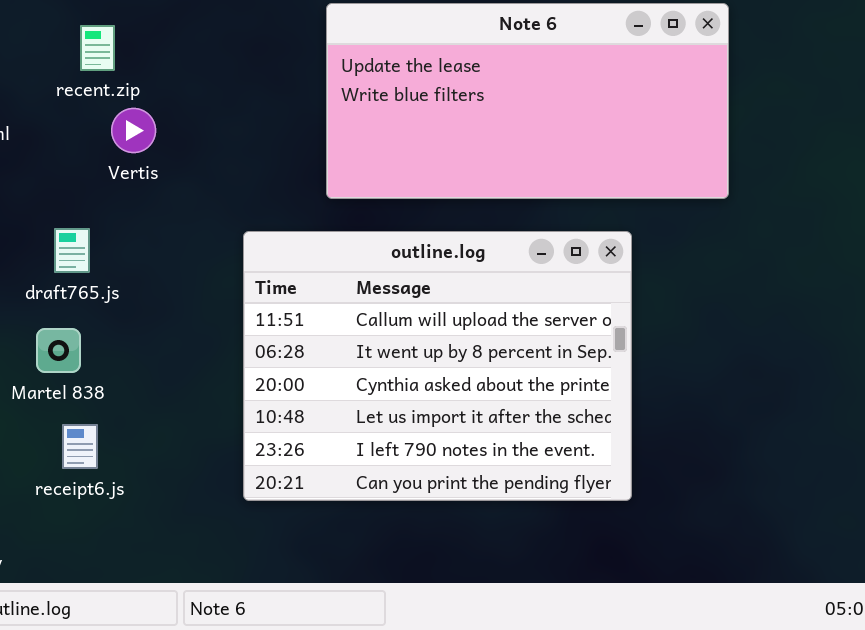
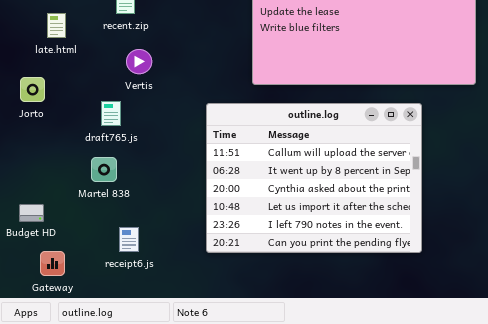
Vertis: [111,108,156,153] -> [126,49,152,74], moved
receipt6.js: [62,424,98,469] -> [119,227,139,252], moved

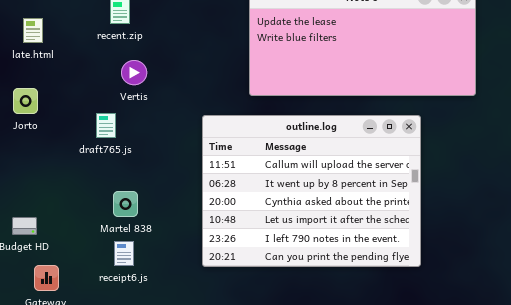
late.html: [47,13,66,38] -> [23,18,43,43], moved
Martel 838: [91,157,117,182] -> [113,191,138,217], moved

